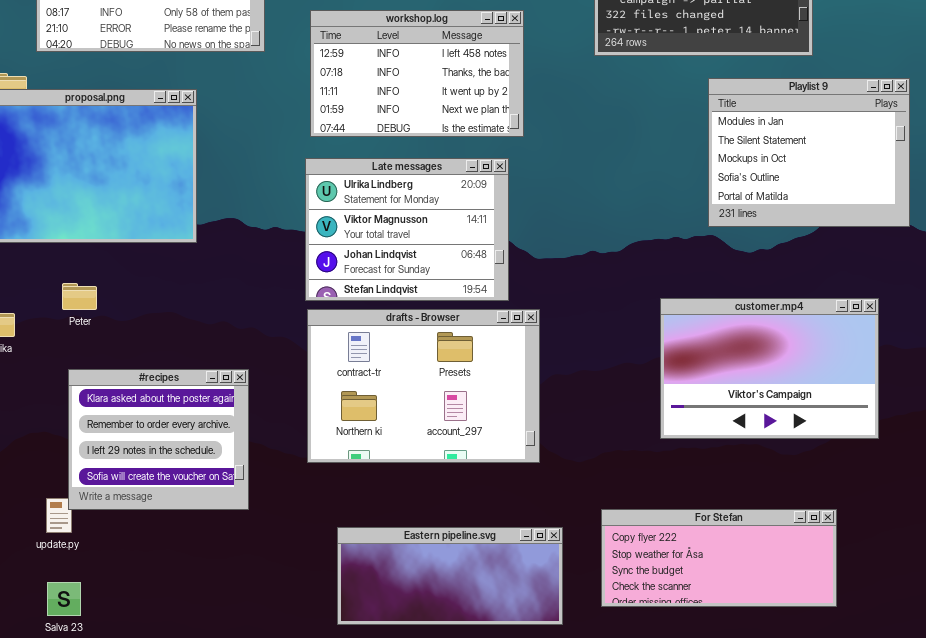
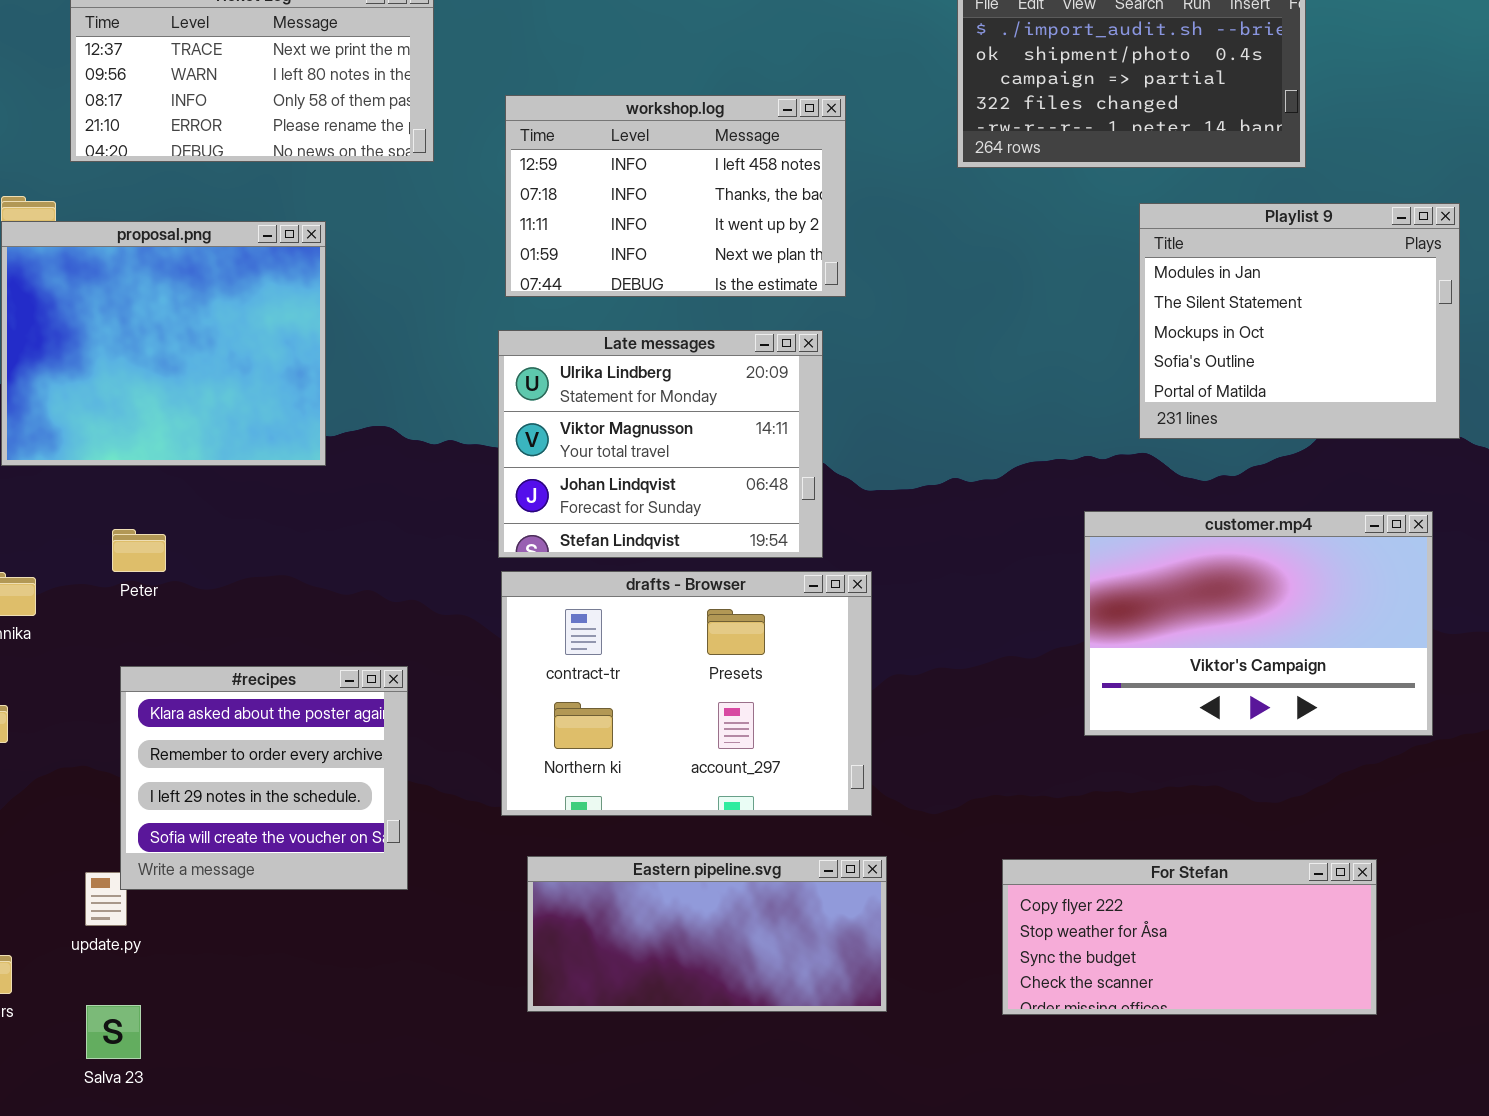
customer.mp4: [660,298,879,439] -> [1084,511,1433,736], moved
For Stefan: [601,509,837,607] -> [1002,859,1377,1015], moved
Eastern pipeline.svg: [337,527,563,625] -> [527,856,887,1012], moved

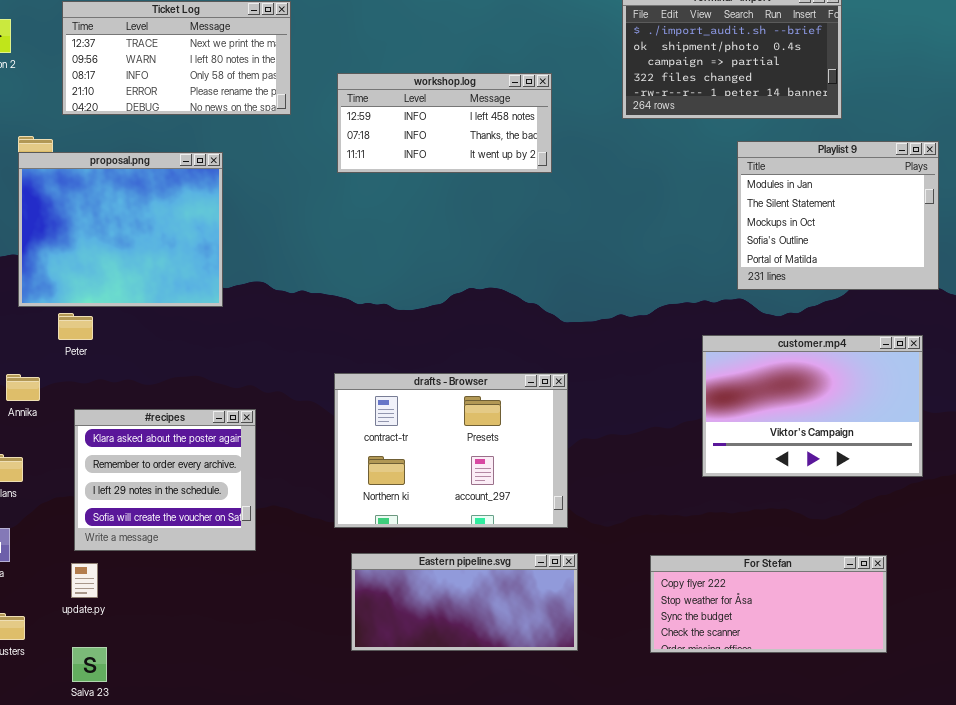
workshop.log: [505,95,846,297] -> [337,73,552,173], resized
Late messages: [498,330,823,558] -> none, closed
Peter: [112,529,166,572] -> [58,313,93,340], moved
#recipes: [120,666,408,890] -> [74,409,256,551], moved

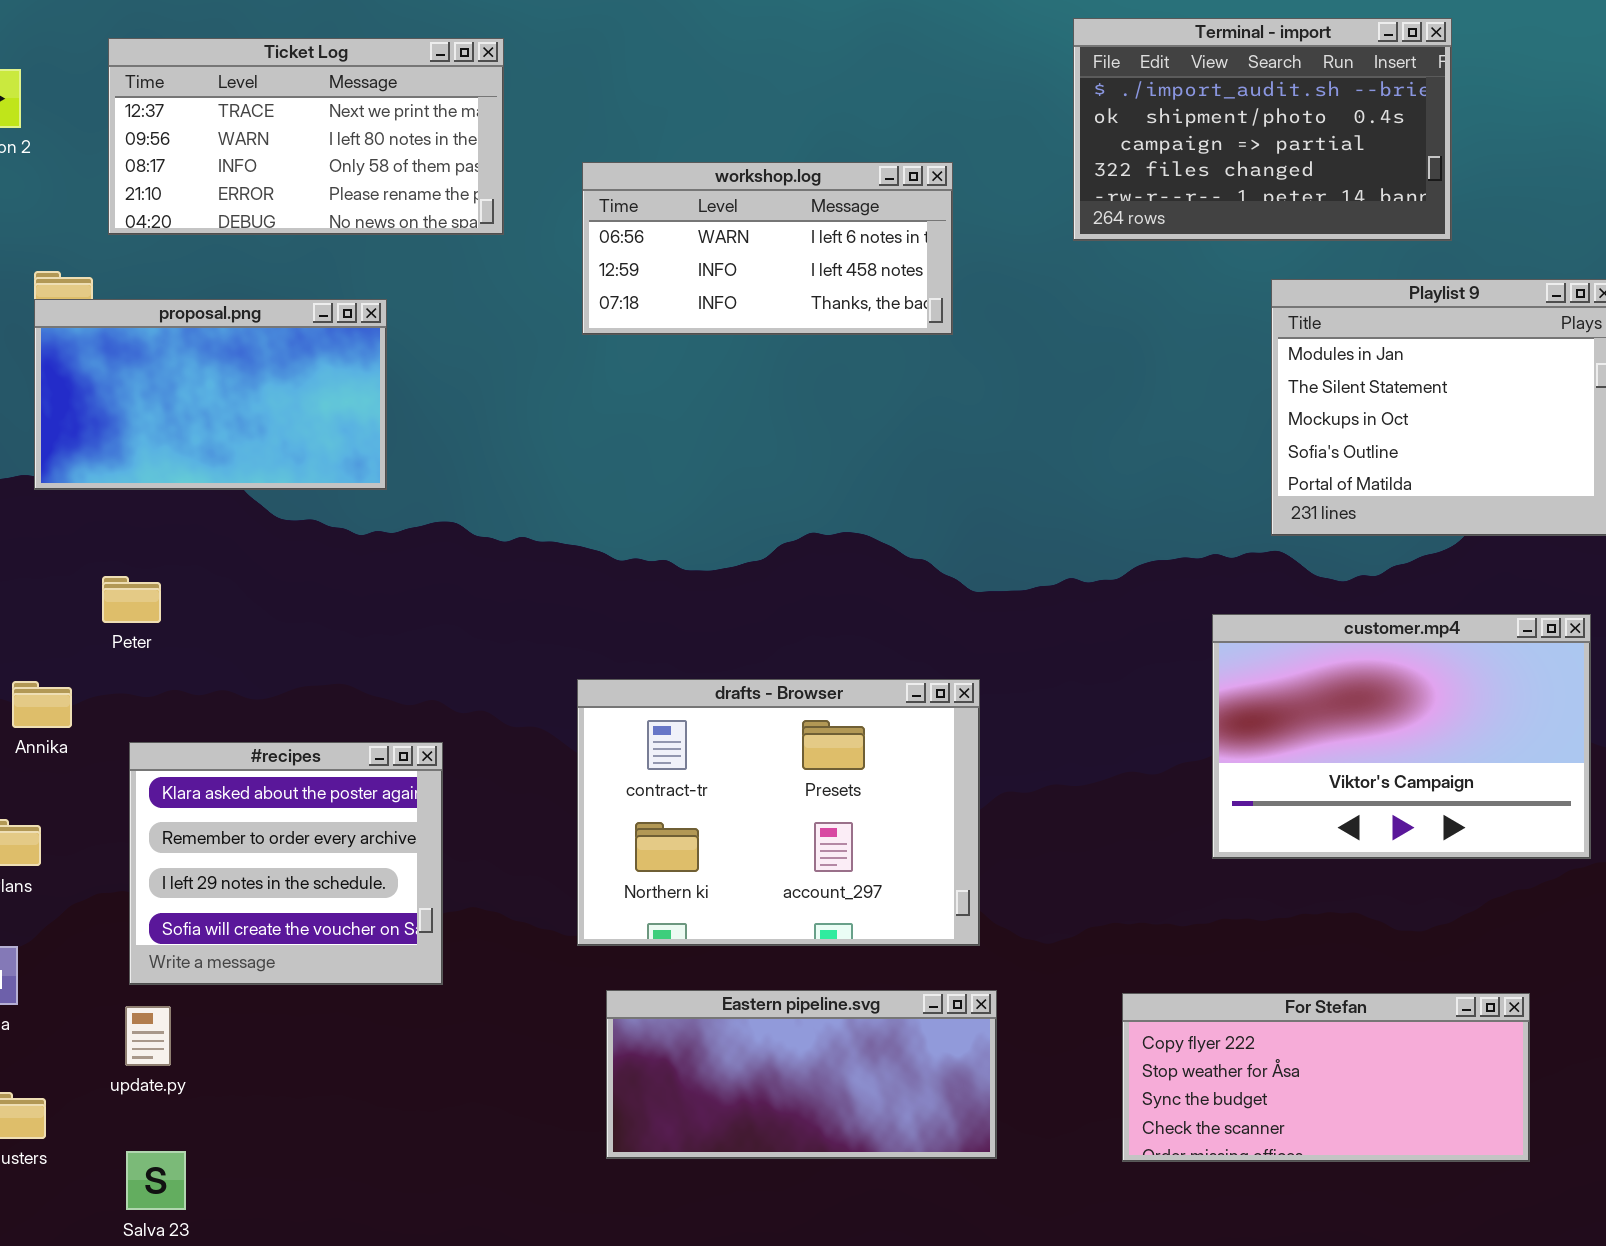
workshop.log: [337,73,552,173] -> [582,162,953,335], scrolled up 1 row
proposal.png: [18,152,223,307] -> [34,299,387,490], resized

